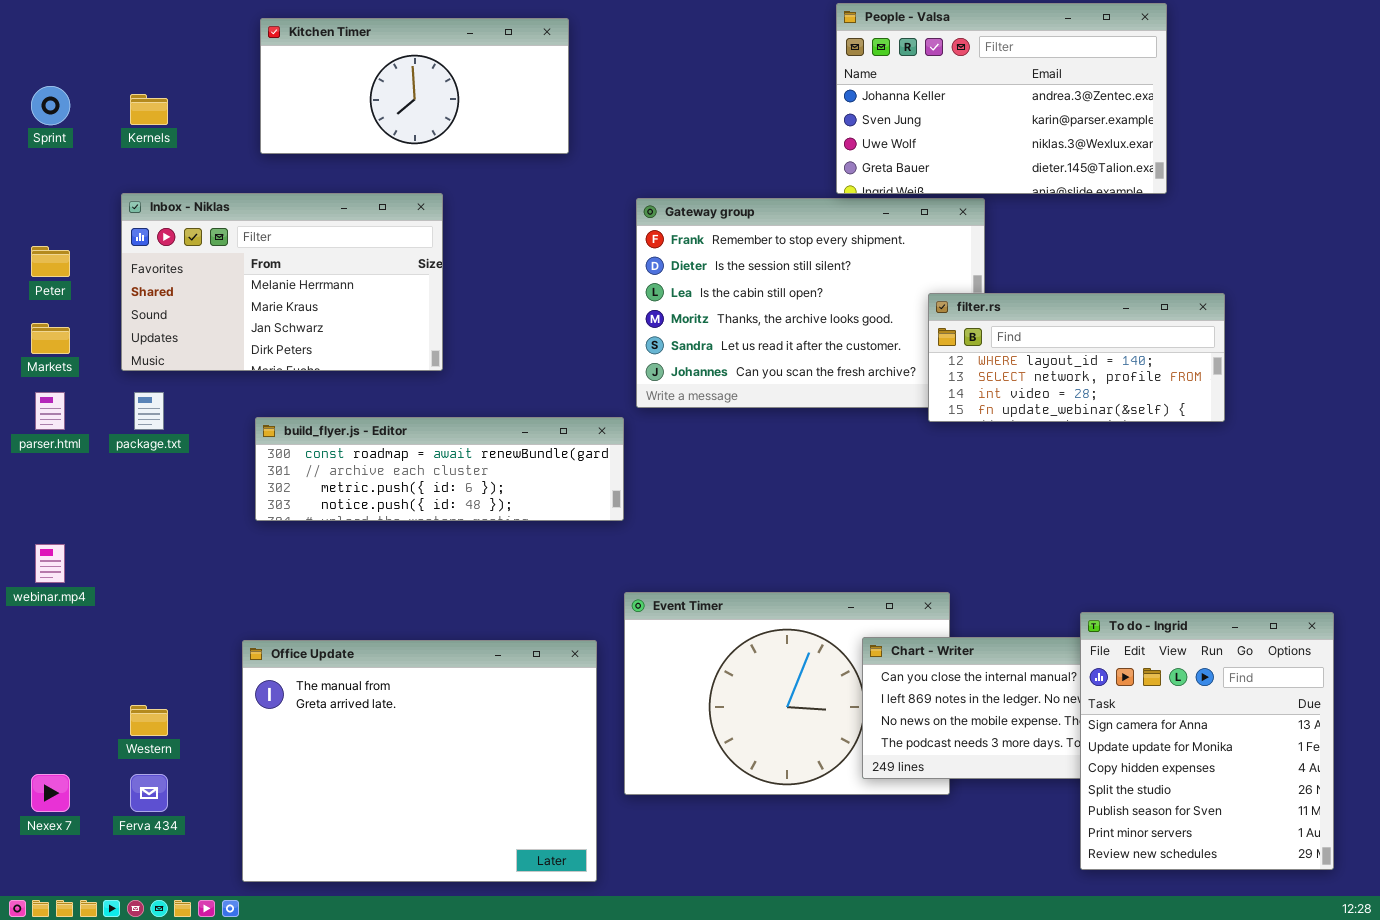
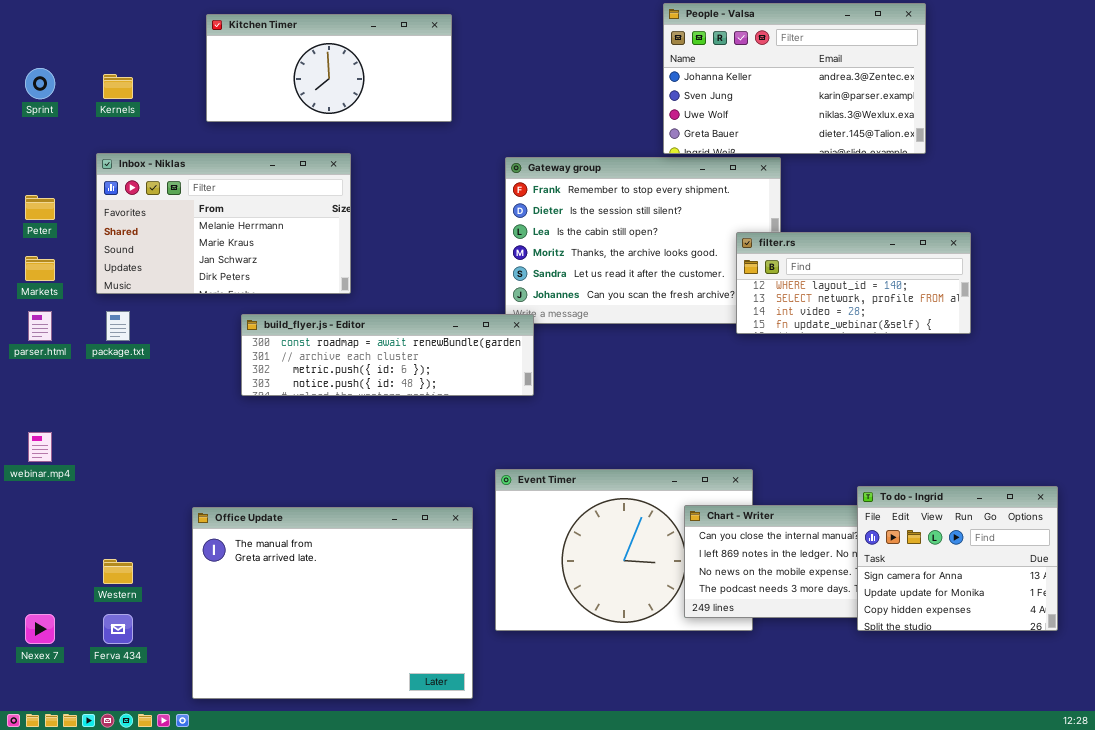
build_flyer.js - Editor: [255,417,624,521] -> [241,314,534,396], moved
To do - Ingrid: [1080,612,1334,870] -> [857,486,1058,631], resized

